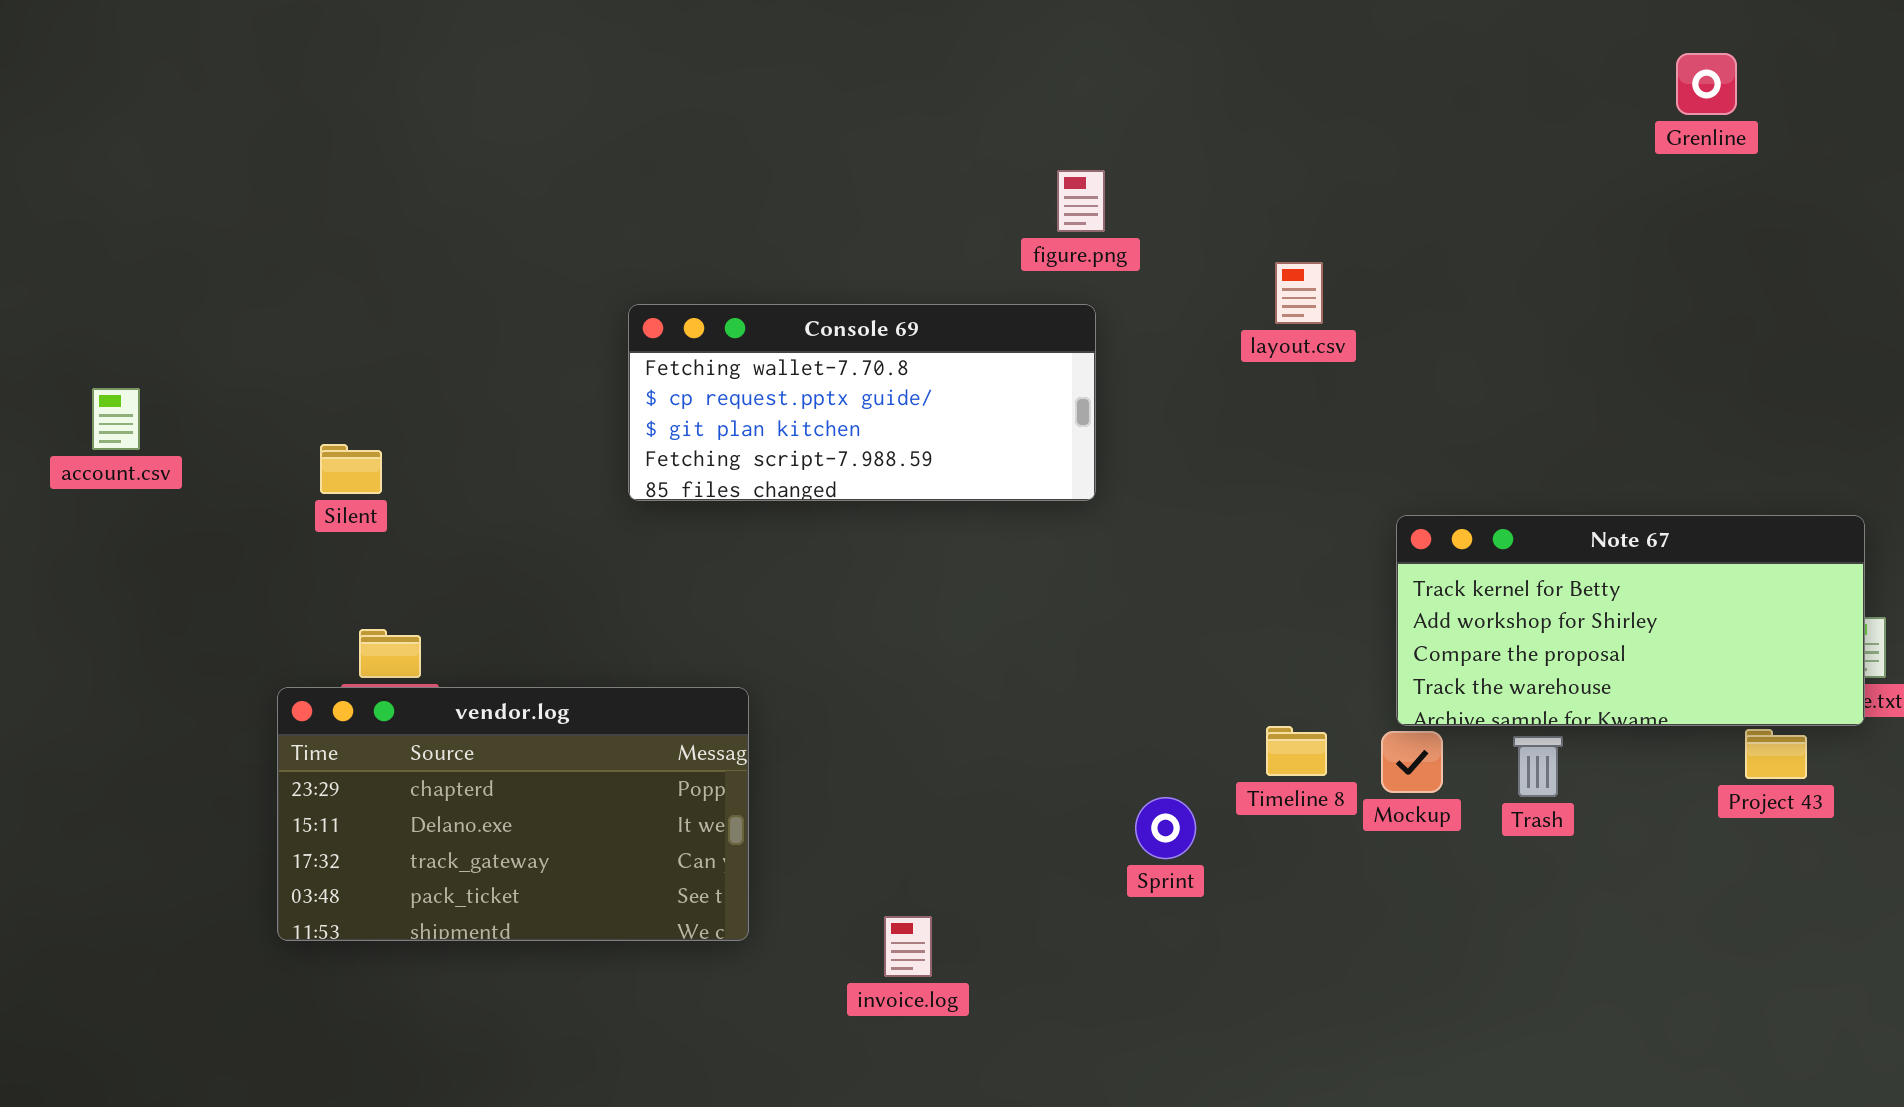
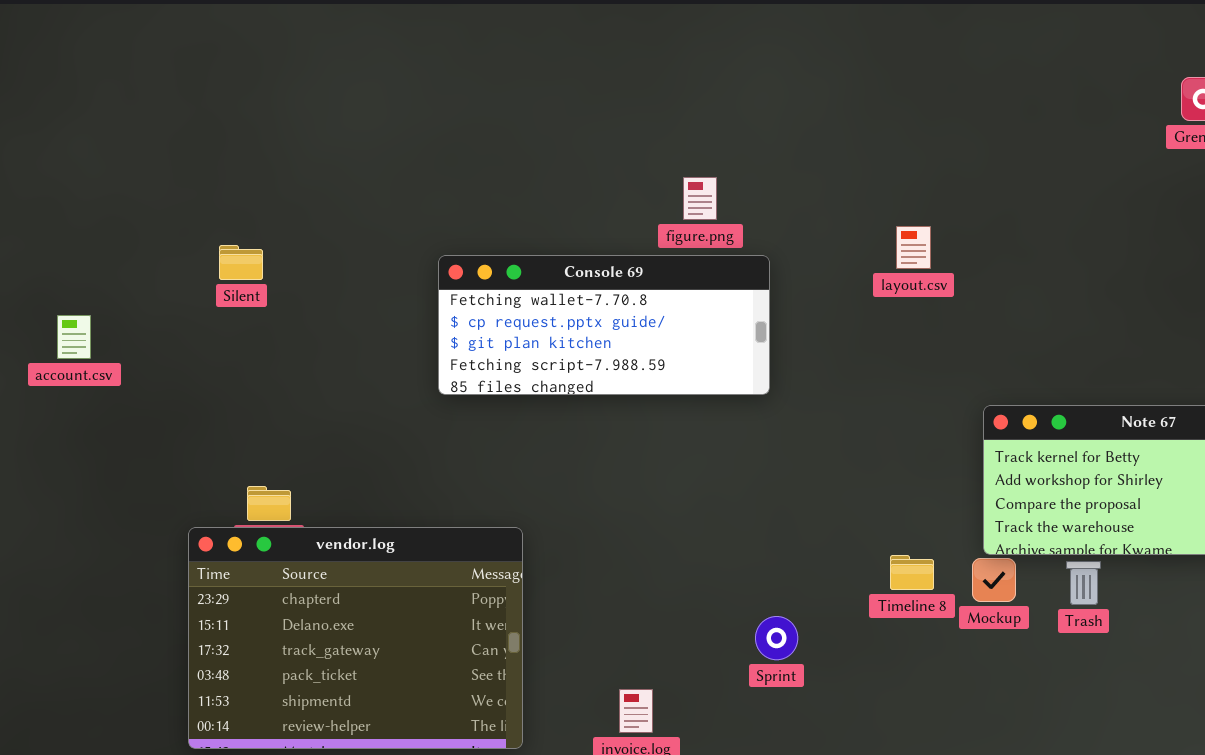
figure.png: [1057,170,1105,232] -> [683,177,717,220], moved
Silent: [320,444,382,494] -> [219,245,263,280], moved
vendor.log: [277,687,749,941] -> [188,527,523,749], resized
Sprint: [1135,797,1196,859] -> [755,616,798,660], moved

